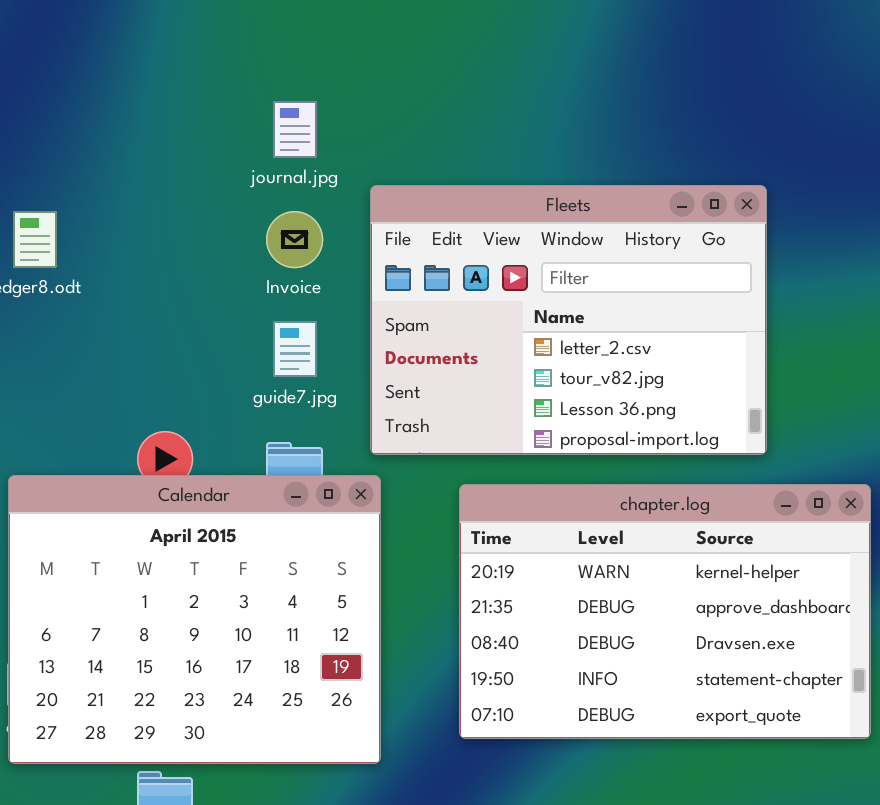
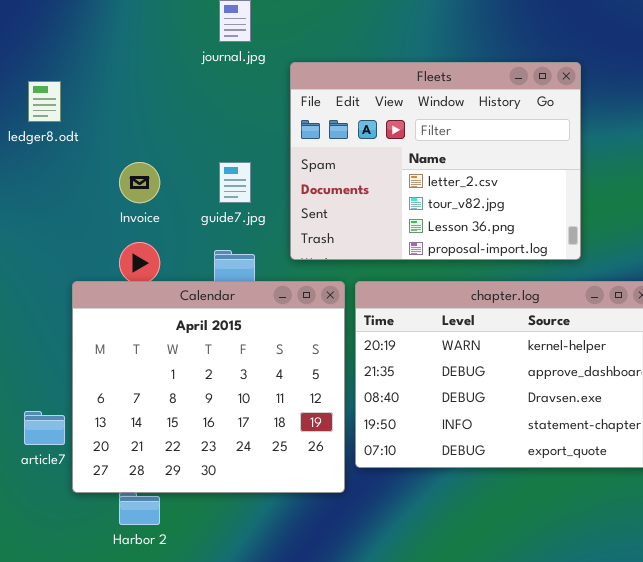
Invoice: [266,211,323,268] -> [119,162,160,203], moved
Calendar: [8,475,381,764] -> [72,281,345,493], moved

